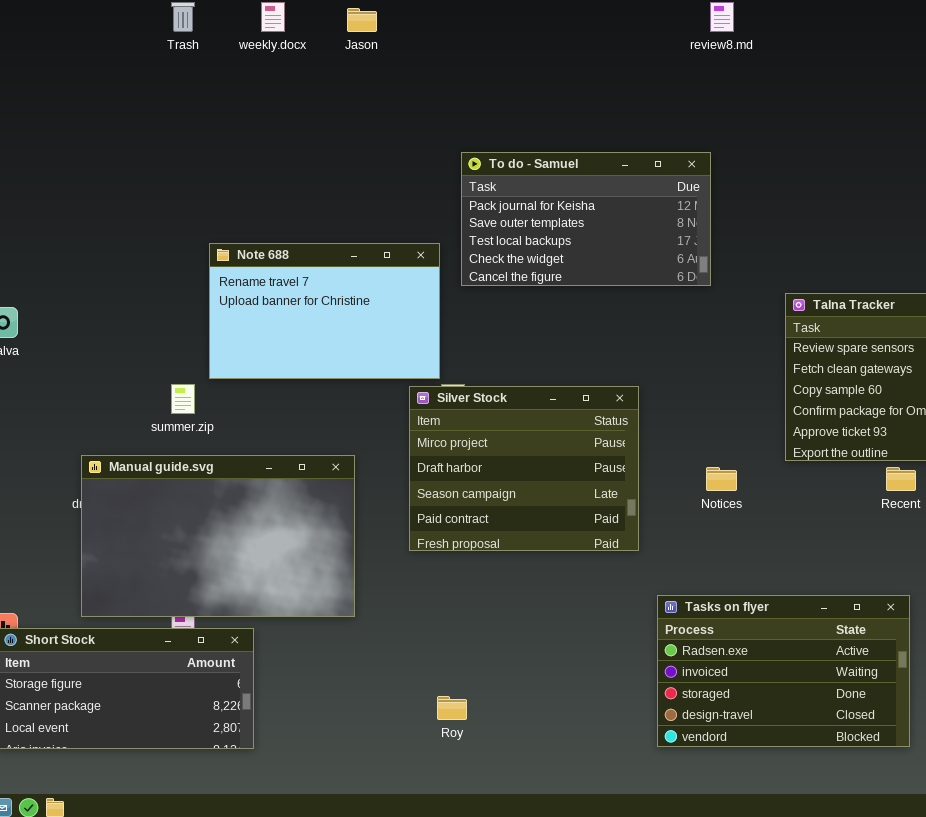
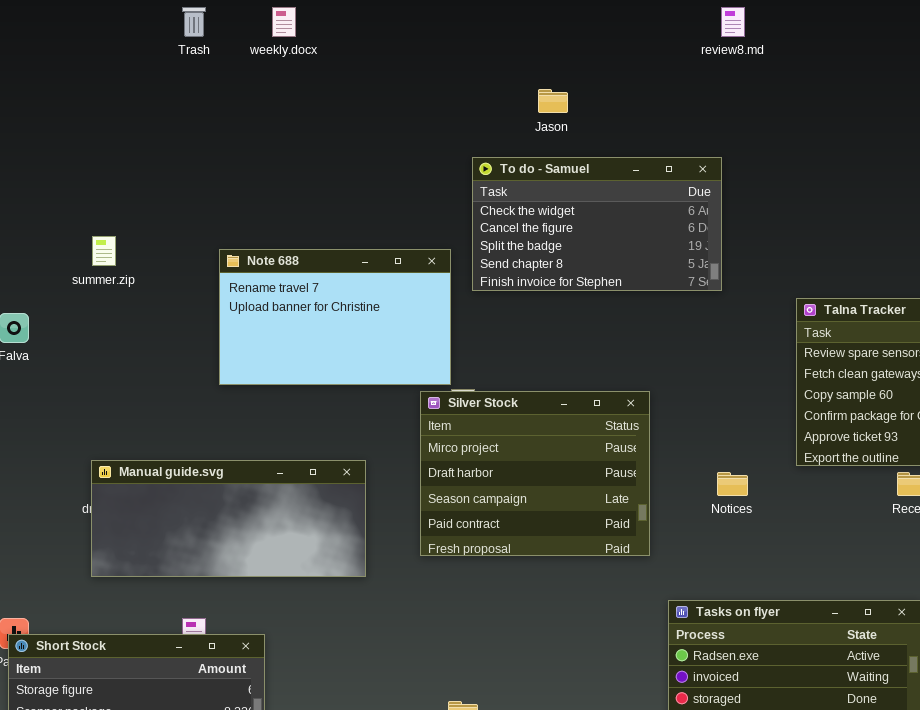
Jason: [347,8,377,32] -> [538,89,568,113], moved
To do - Samuel: [461,152,711,286] -> [472,157,722,291], scrolled down 3 rows
summer.zip: [171,384,195,414] -> [92,236,116,266], moved
Manual guide.svg: [81,455,355,617] -> [91,460,366,577], resized

